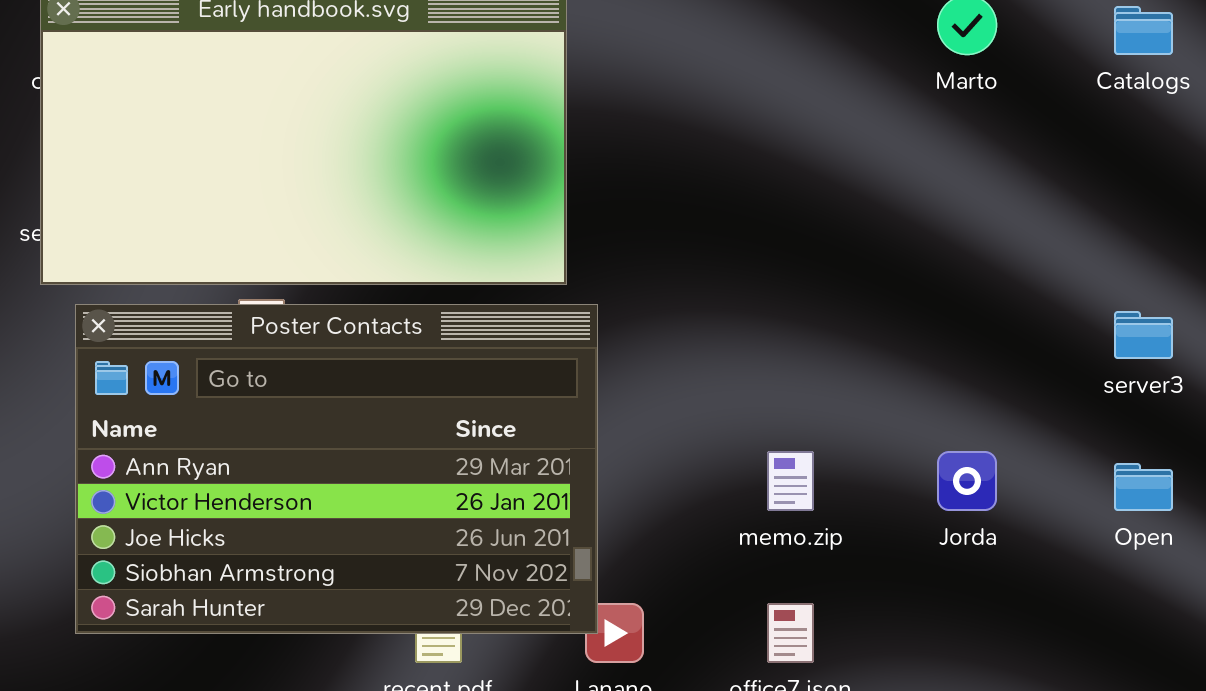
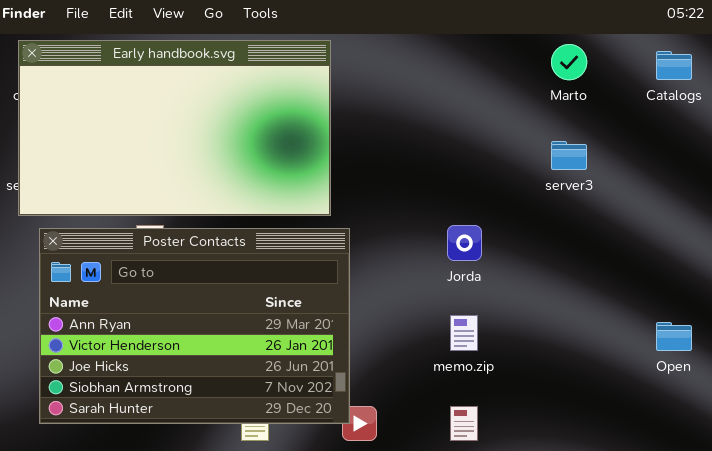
server3: [1114,311,1173,359] -> [551,141,587,170], moved
Jorda: [937,451,997,511] -> [447,225,482,261], moved

